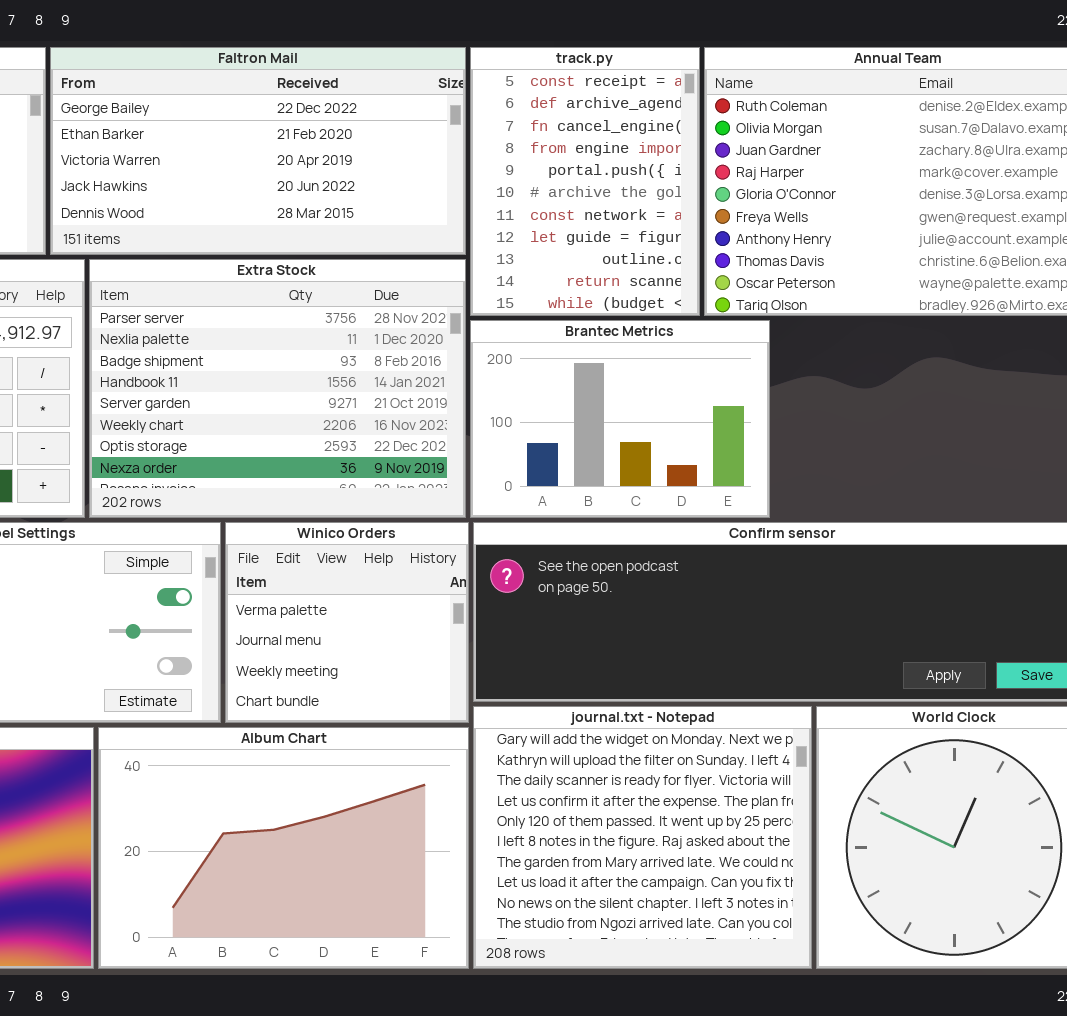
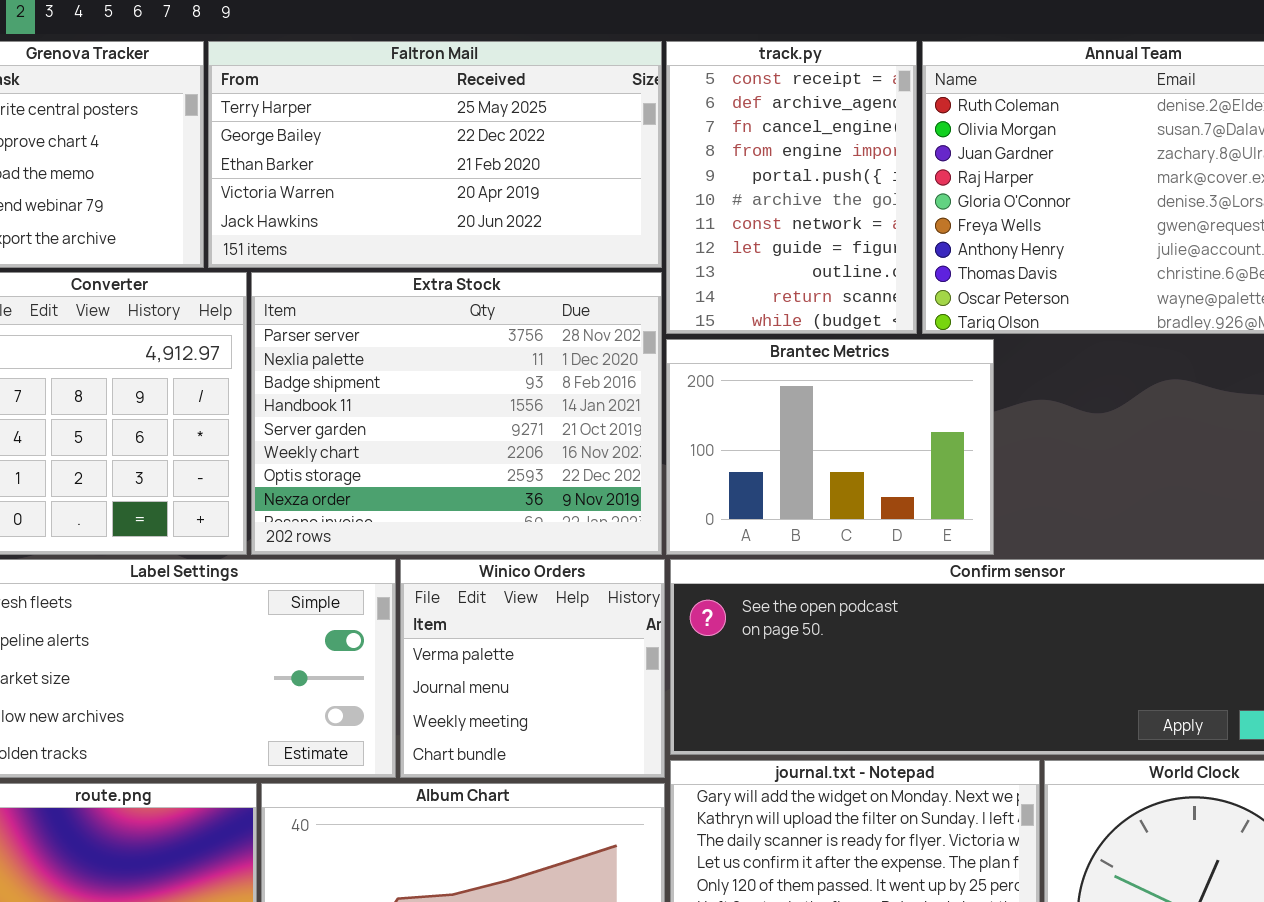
Faltron Mail: [50,47,466,255] -> [208,41,662,268], scrolled up 1 row

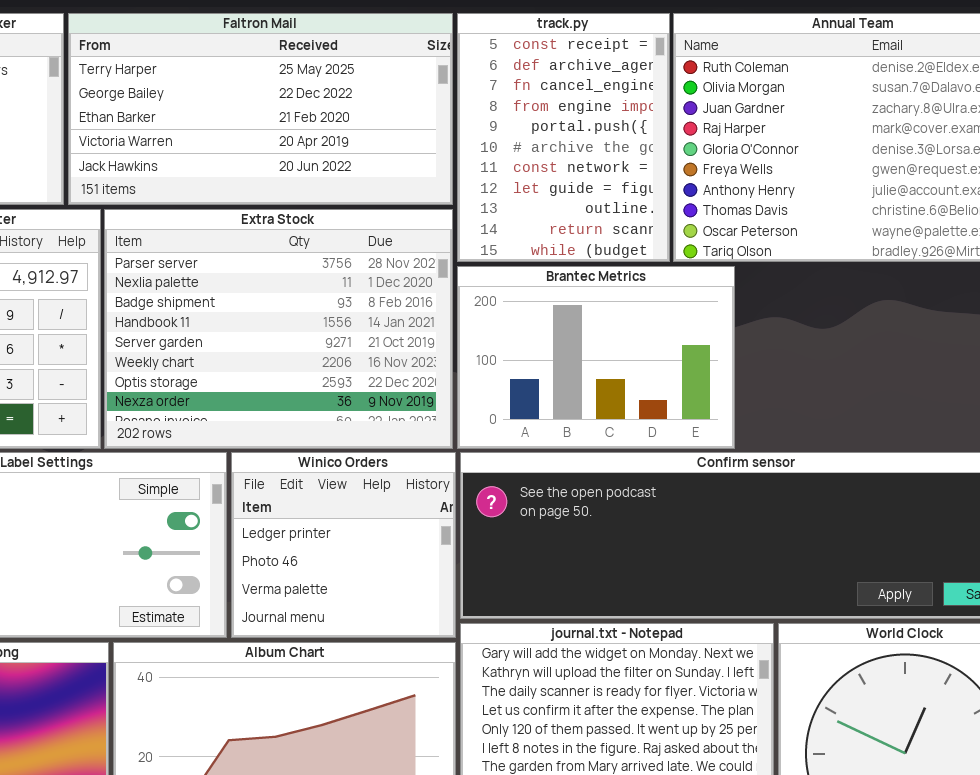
Winico Orders: [400,559,665,778] -> [231,452,456,638], scrolled up 2 rows

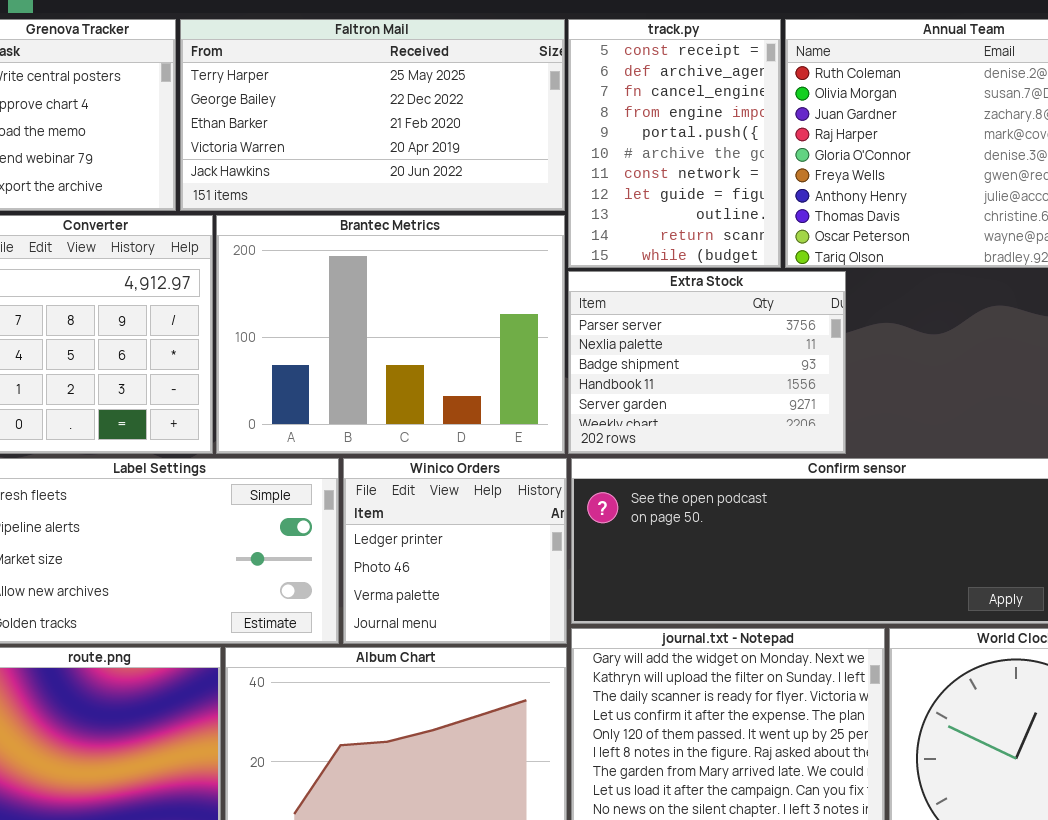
Extra Stock: [104,209,453,449] -> [568,271,846,454], moved, resized
Brantec Metrics: [457,266,735,449] -> [216,215,565,454], moved, resized

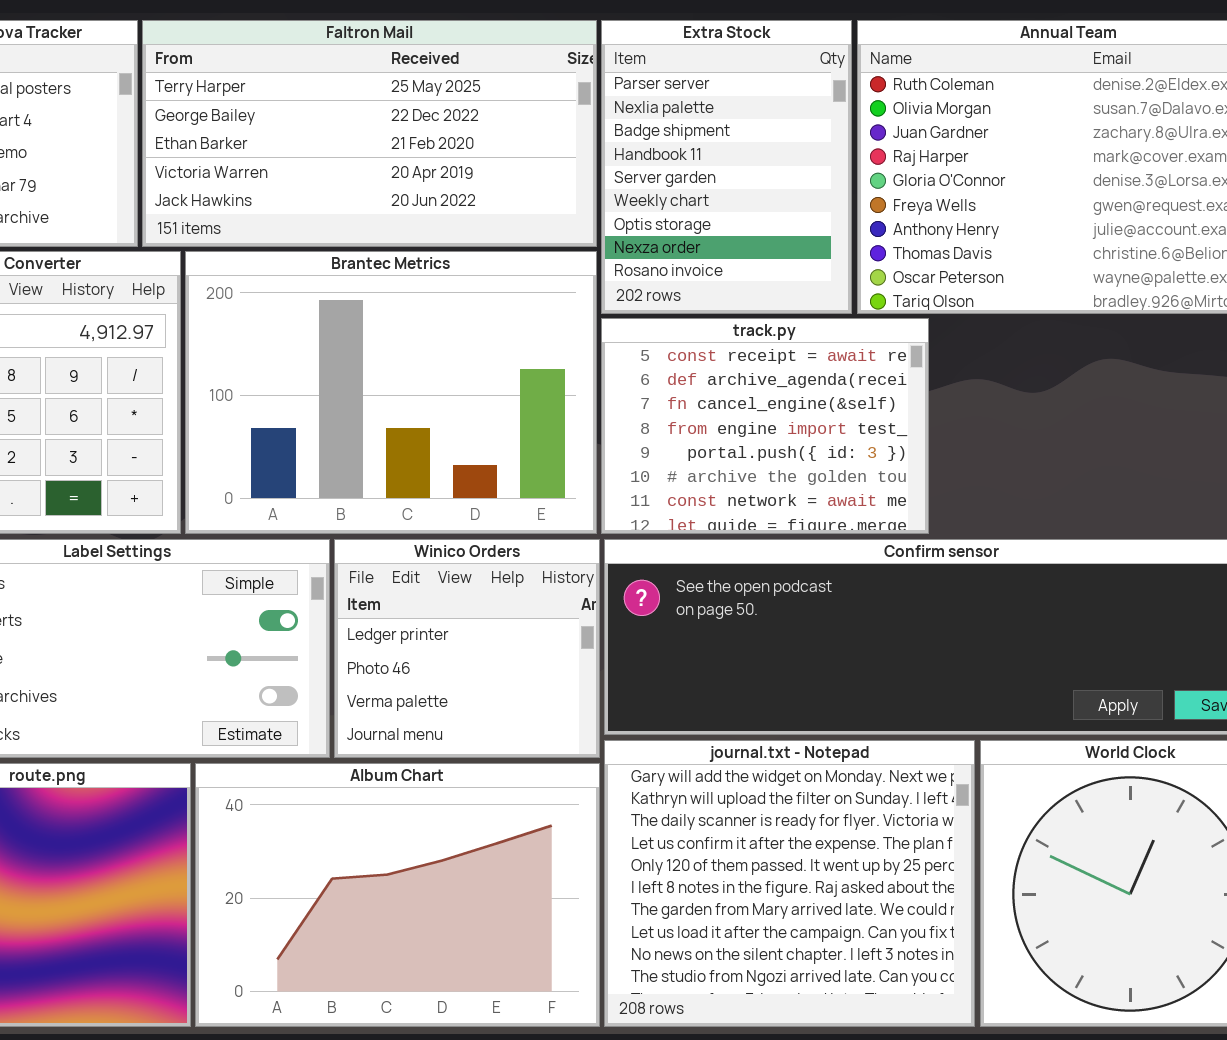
track.py: [568,19,781,268] -> [601,318,929,534], moved, resized
Extra Stock: [568,271,846,454] -> [601,20,852,314], moved, resized

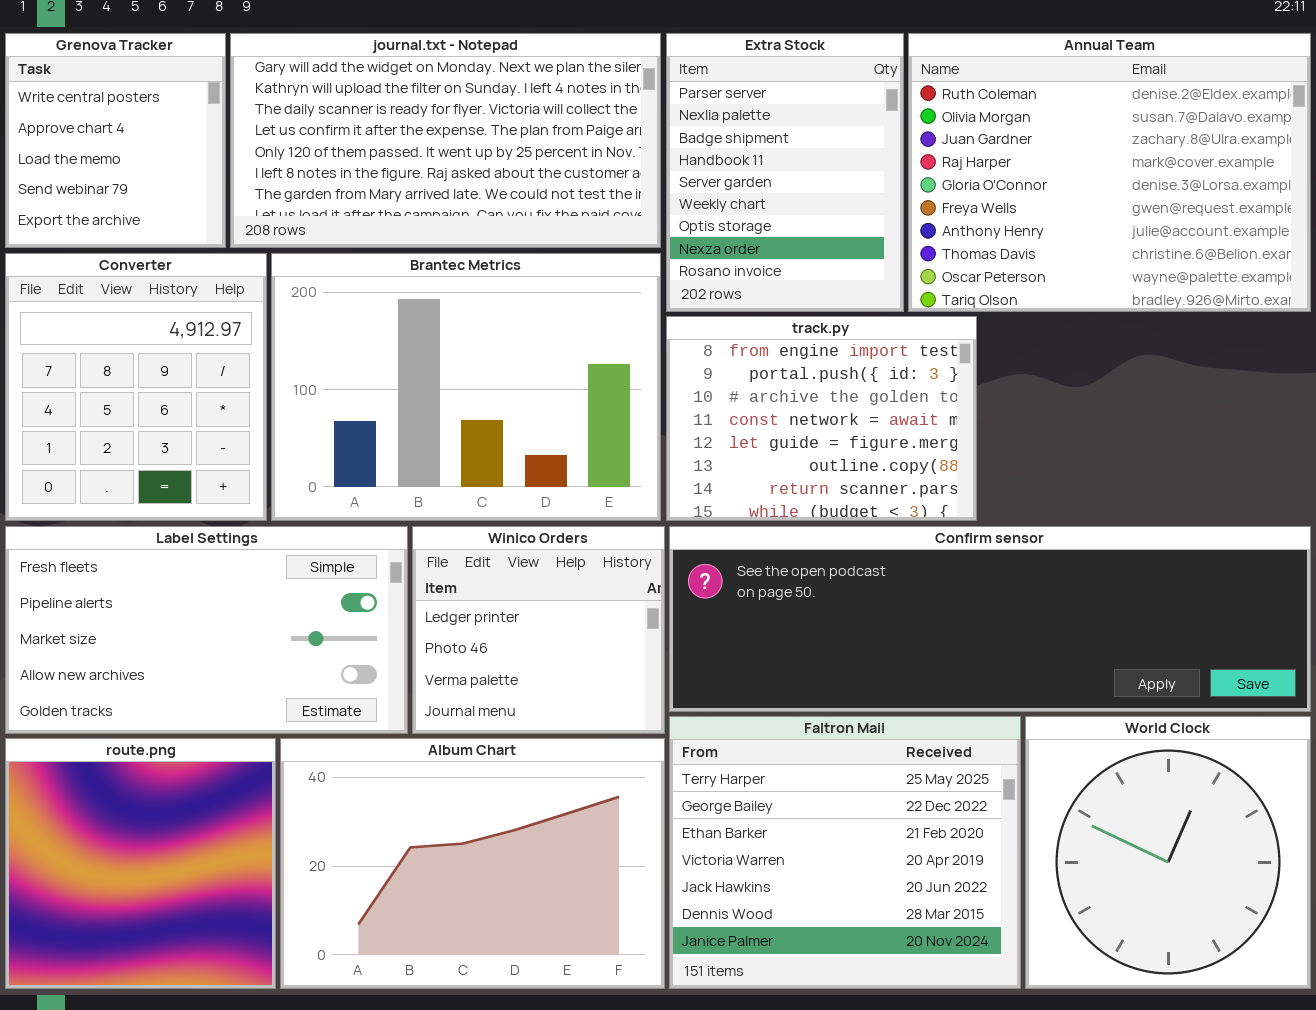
Faltron Mail: [142,20,597,247] -> [669,716,1021,989], moved, resized
track.py: [601,318,929,534] -> [666,316,977,521], scrolled down 3 rows
journal.txt - Notepad: [604,740,975,1027] -> [230,33,661,248], moved, resized

